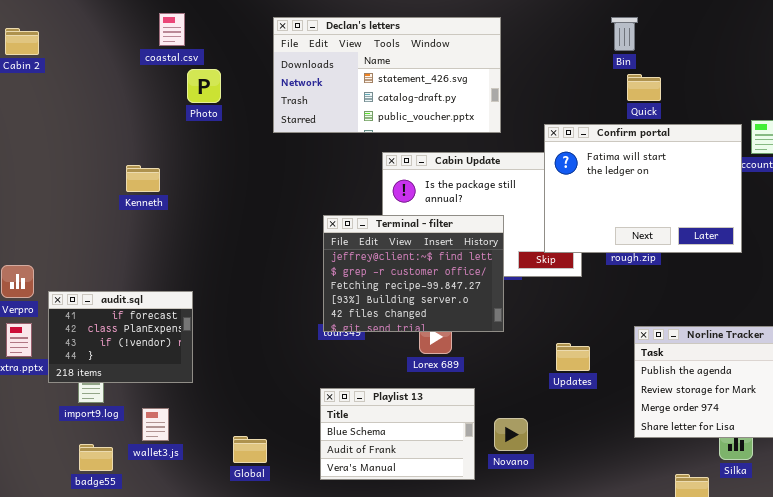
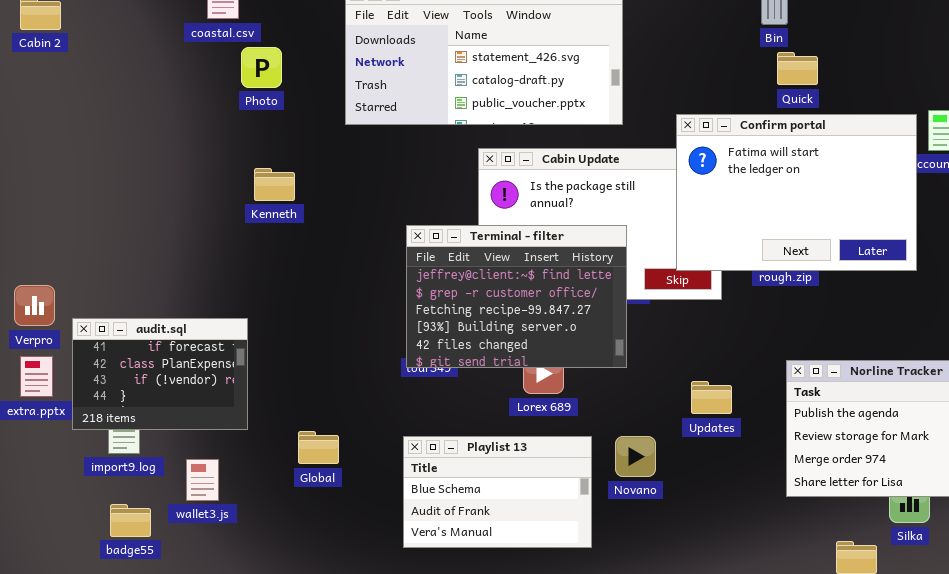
Kenneth: [126,165,160,192] -> [254,168,295,201], moved
Novano: [494,418,528,451] -> [615,436,656,477], moved
Global: [233,436,267,463] -> [298,431,339,464], moved

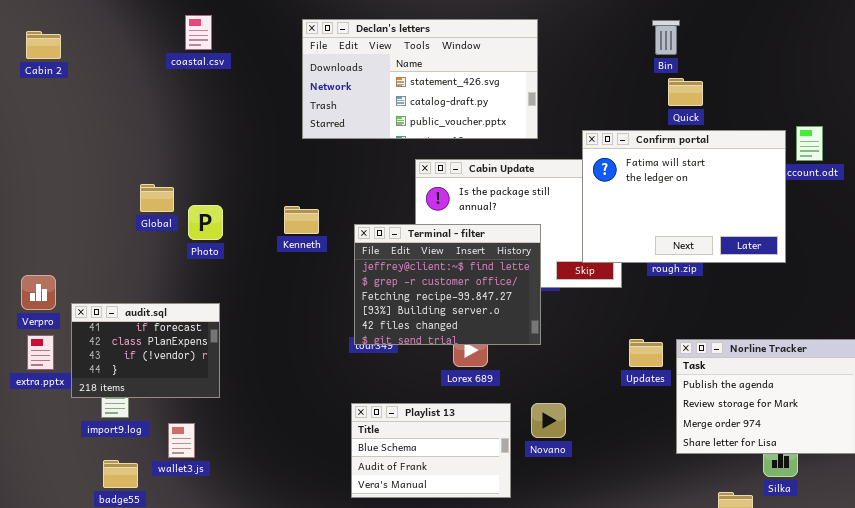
Photo: [241,47,282,88] -> [188,205,223,240], moved
Kenneth: [254,168,295,201] -> [284,206,319,234], moved
Updates: [691,381,732,414] -> [629,339,663,367], moved
Global: [298,431,339,464] -> [140,184,174,212], moved

